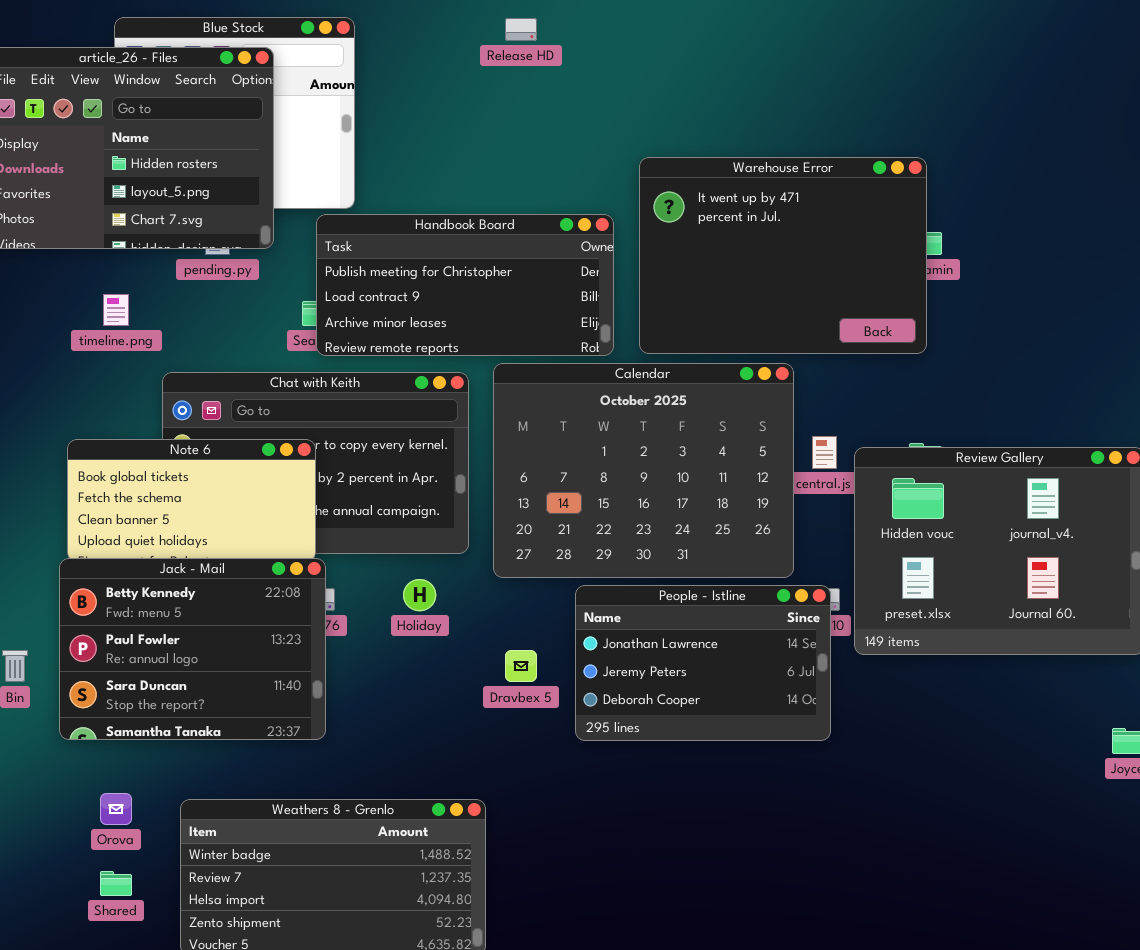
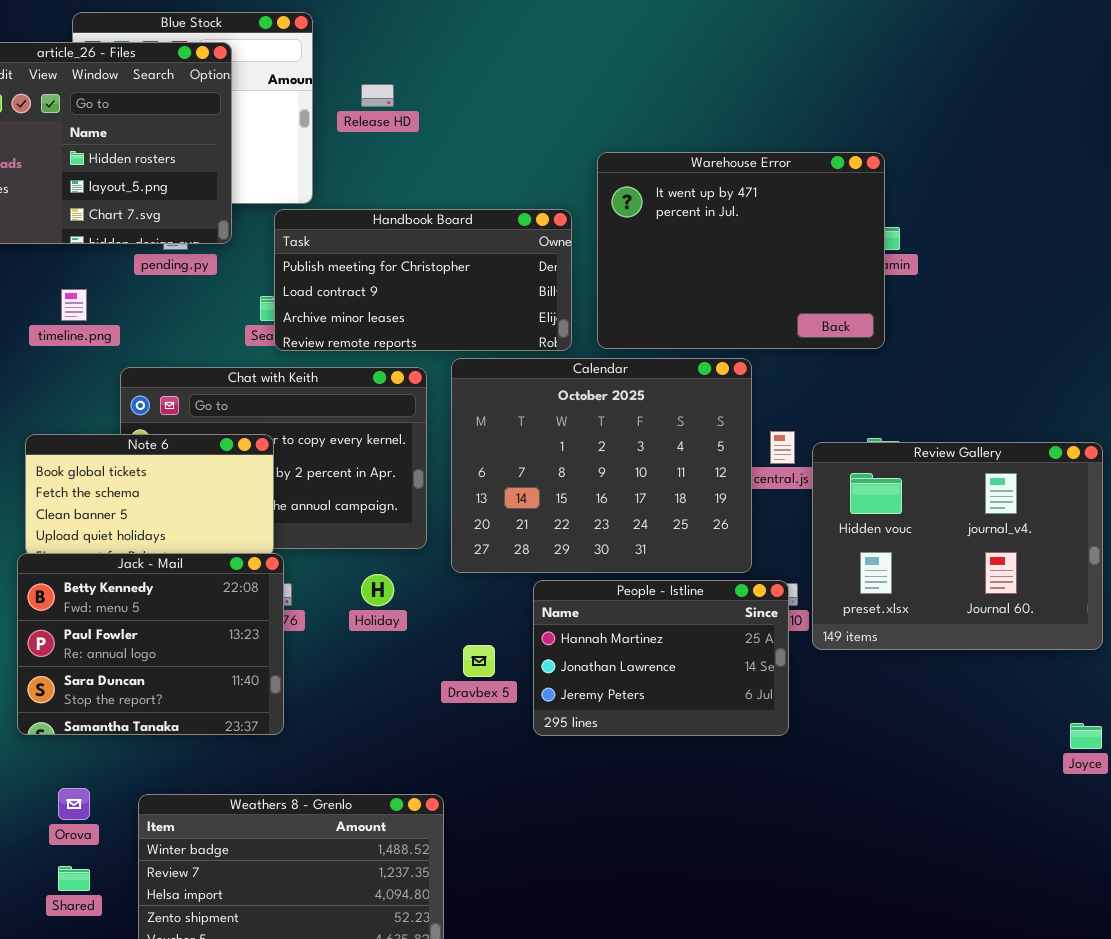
Release HD: [505,18,537,41] -> [361,84,394,107], moved
People - Istline: [575,585,831,741] -> [533,580,789,736], scrolled up 1 row

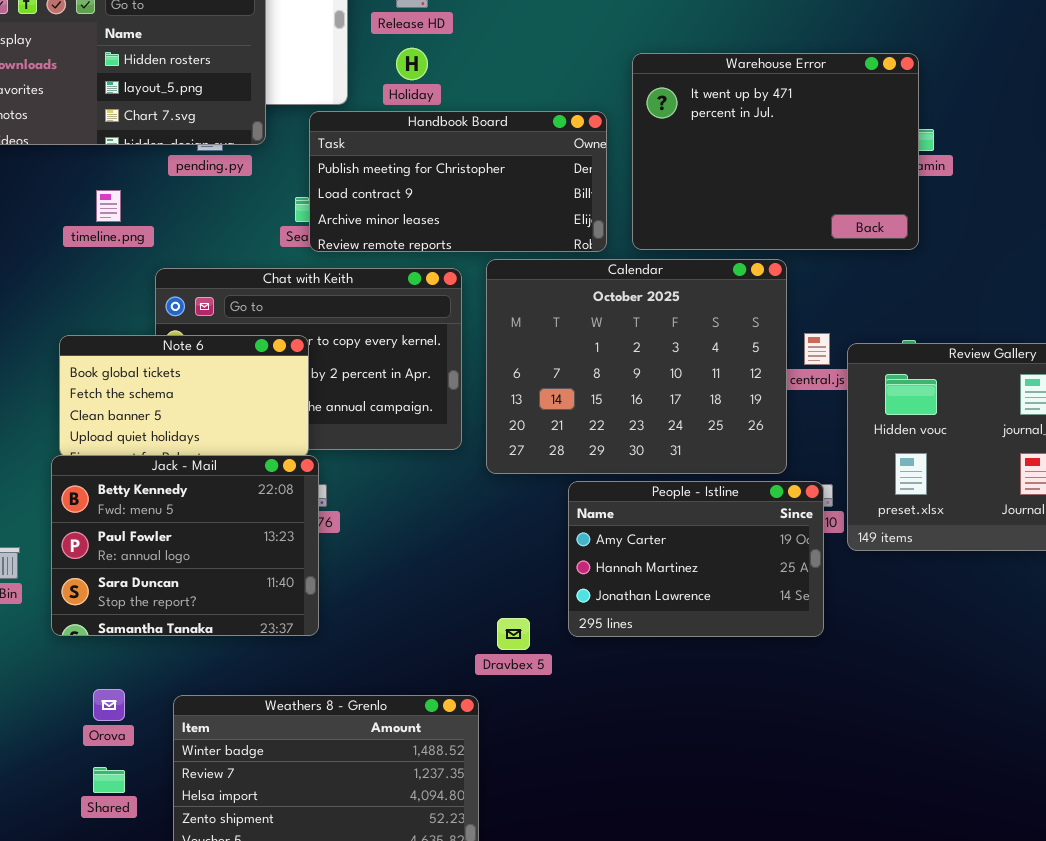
Holiday: [361,574,394,606] -> [396,48,428,80], moved
People - Istline: [533,580,789,736] -> [568,481,824,637], scrolled up 1 row
Dravbex 5: [463,645,495,677] -> [497,618,530,650], moved

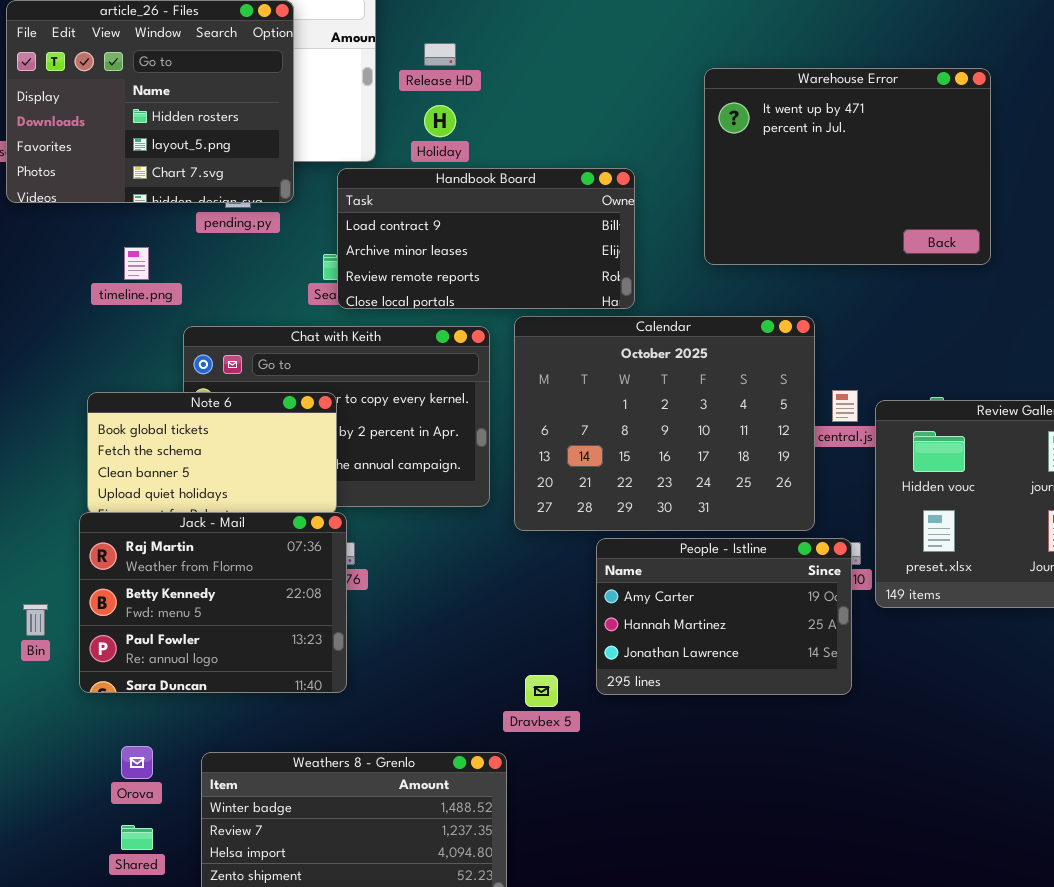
Warehouse Error: [632,53,919,250] -> [704,68,991,265], moved
Handbook Board: [309,111,607,252] -> [337,168,635,309], scrolled down 1 row
Jack - Mail: [51,455,319,636] -> [79,512,347,693], scrolled up 1 row

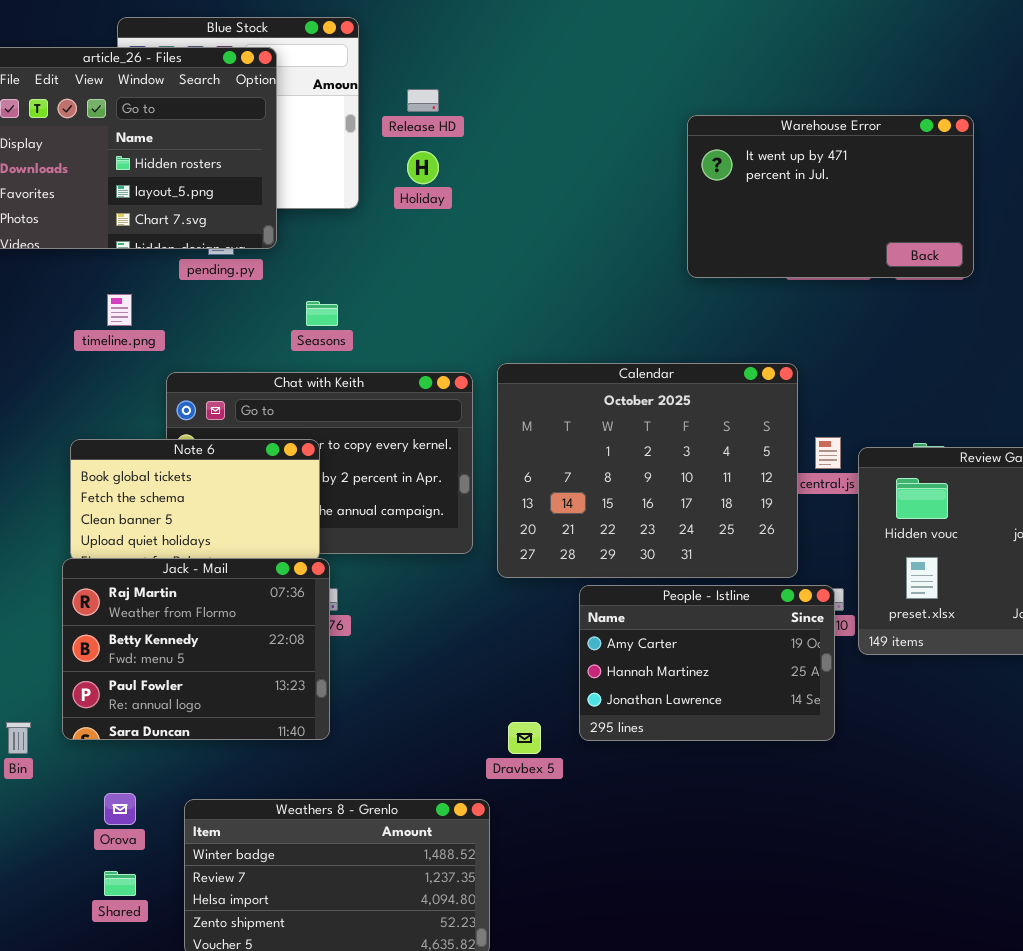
Warehouse Error: [704,68,991,265] -> [687,115,974,278], resized
Handbook Board: [337,168,635,309] -> none, closed
Bin: [23,604,48,636] -> [6,722,31,754], moved

